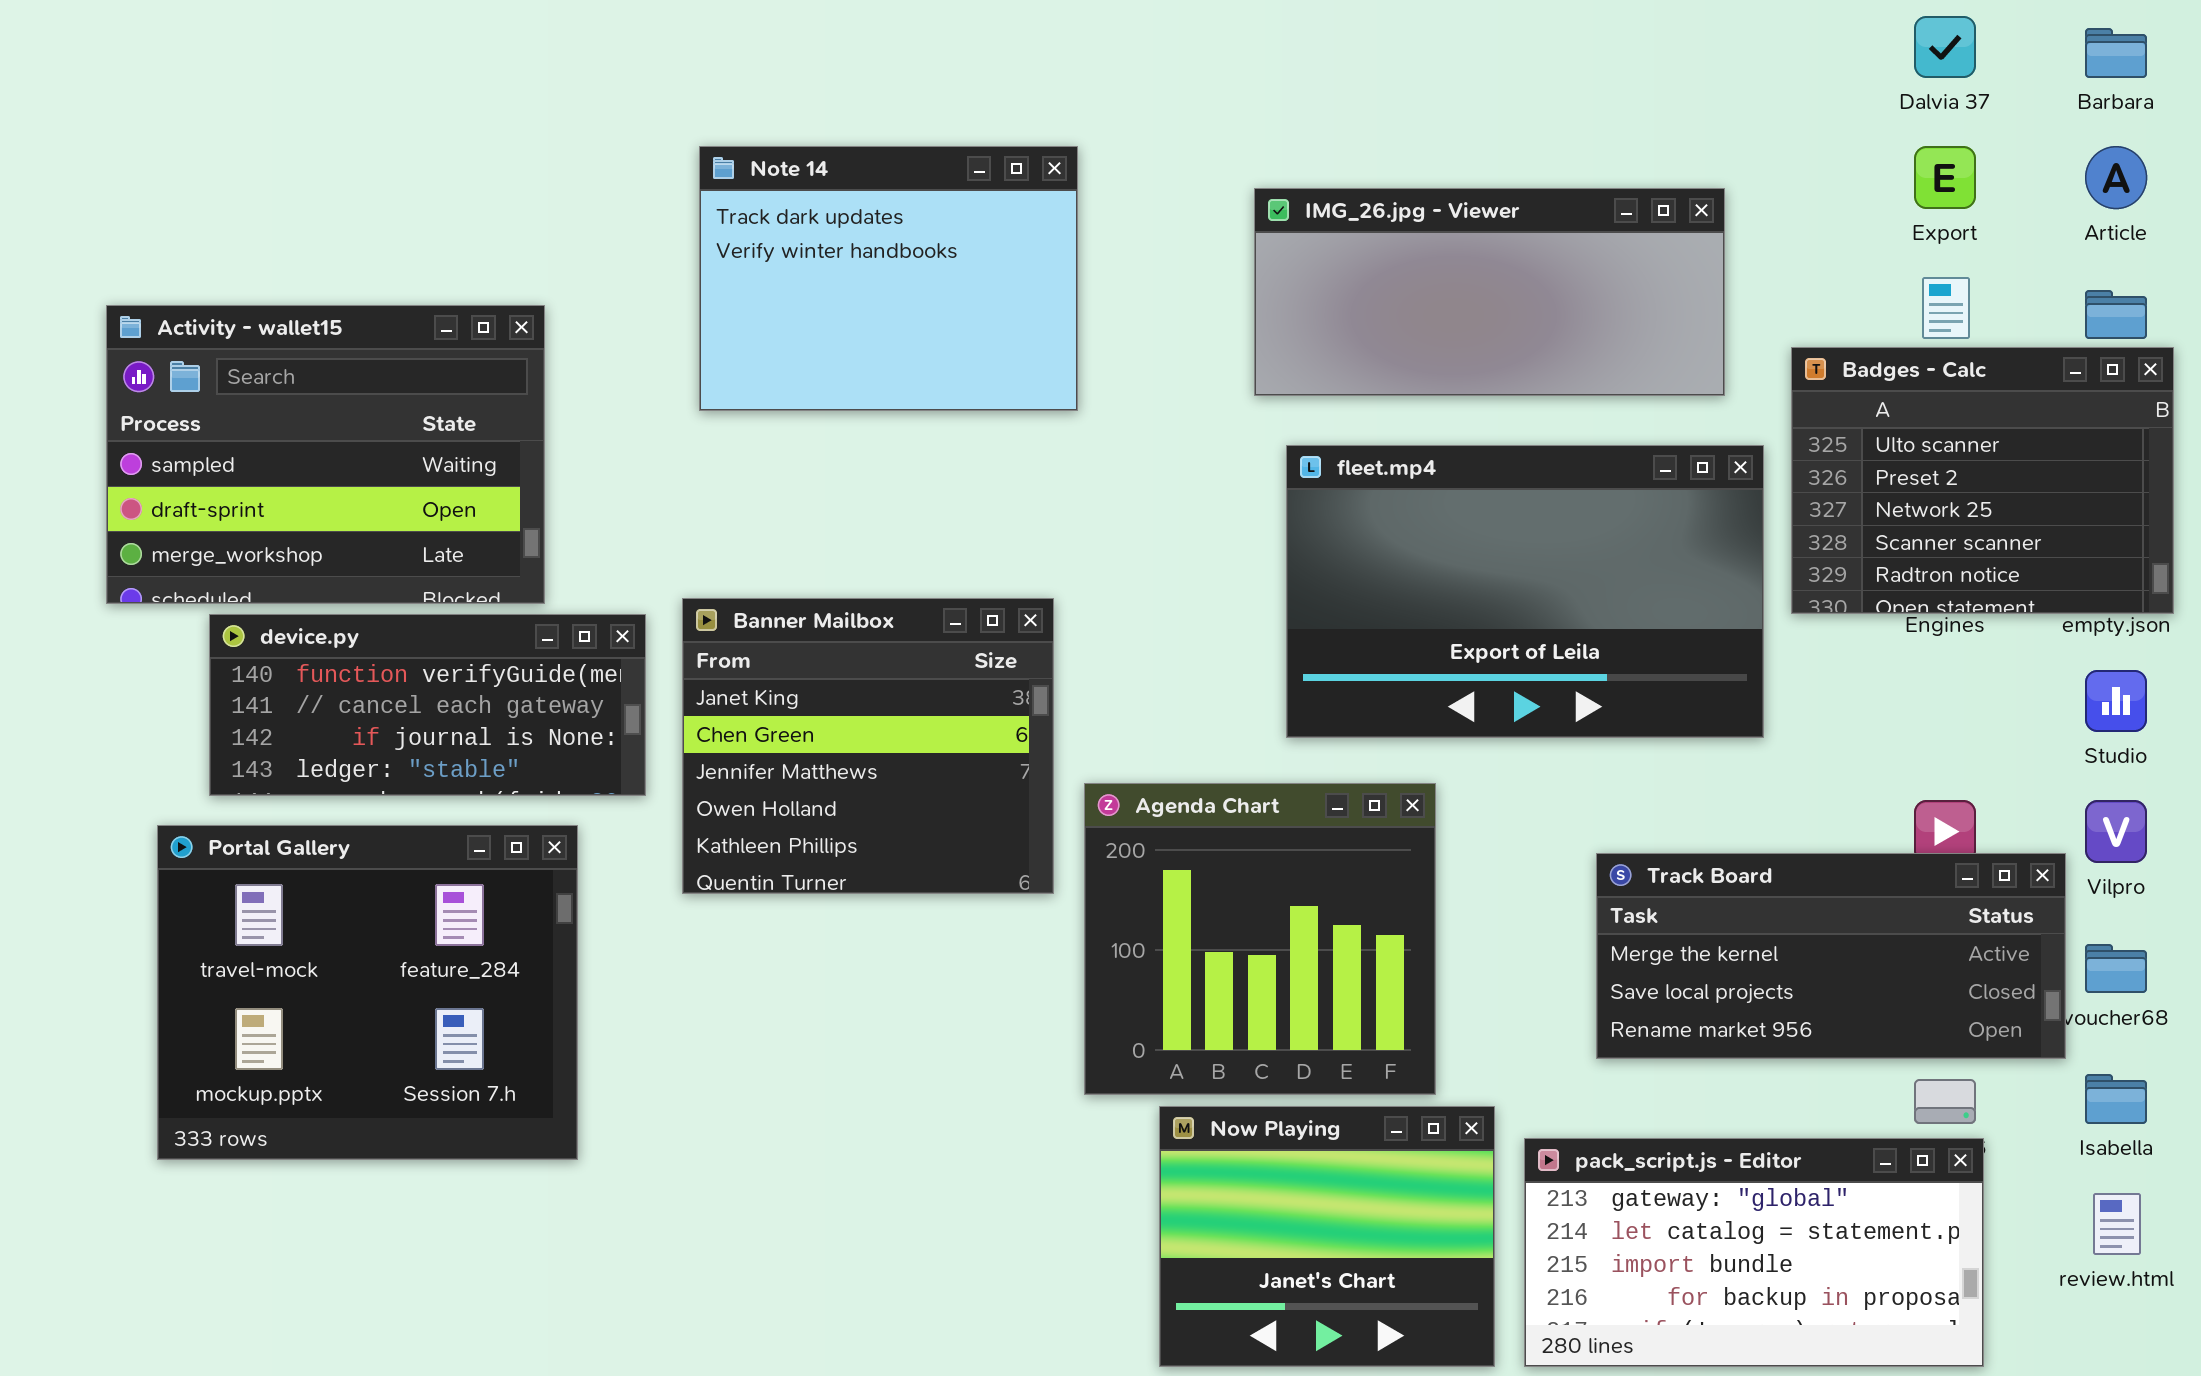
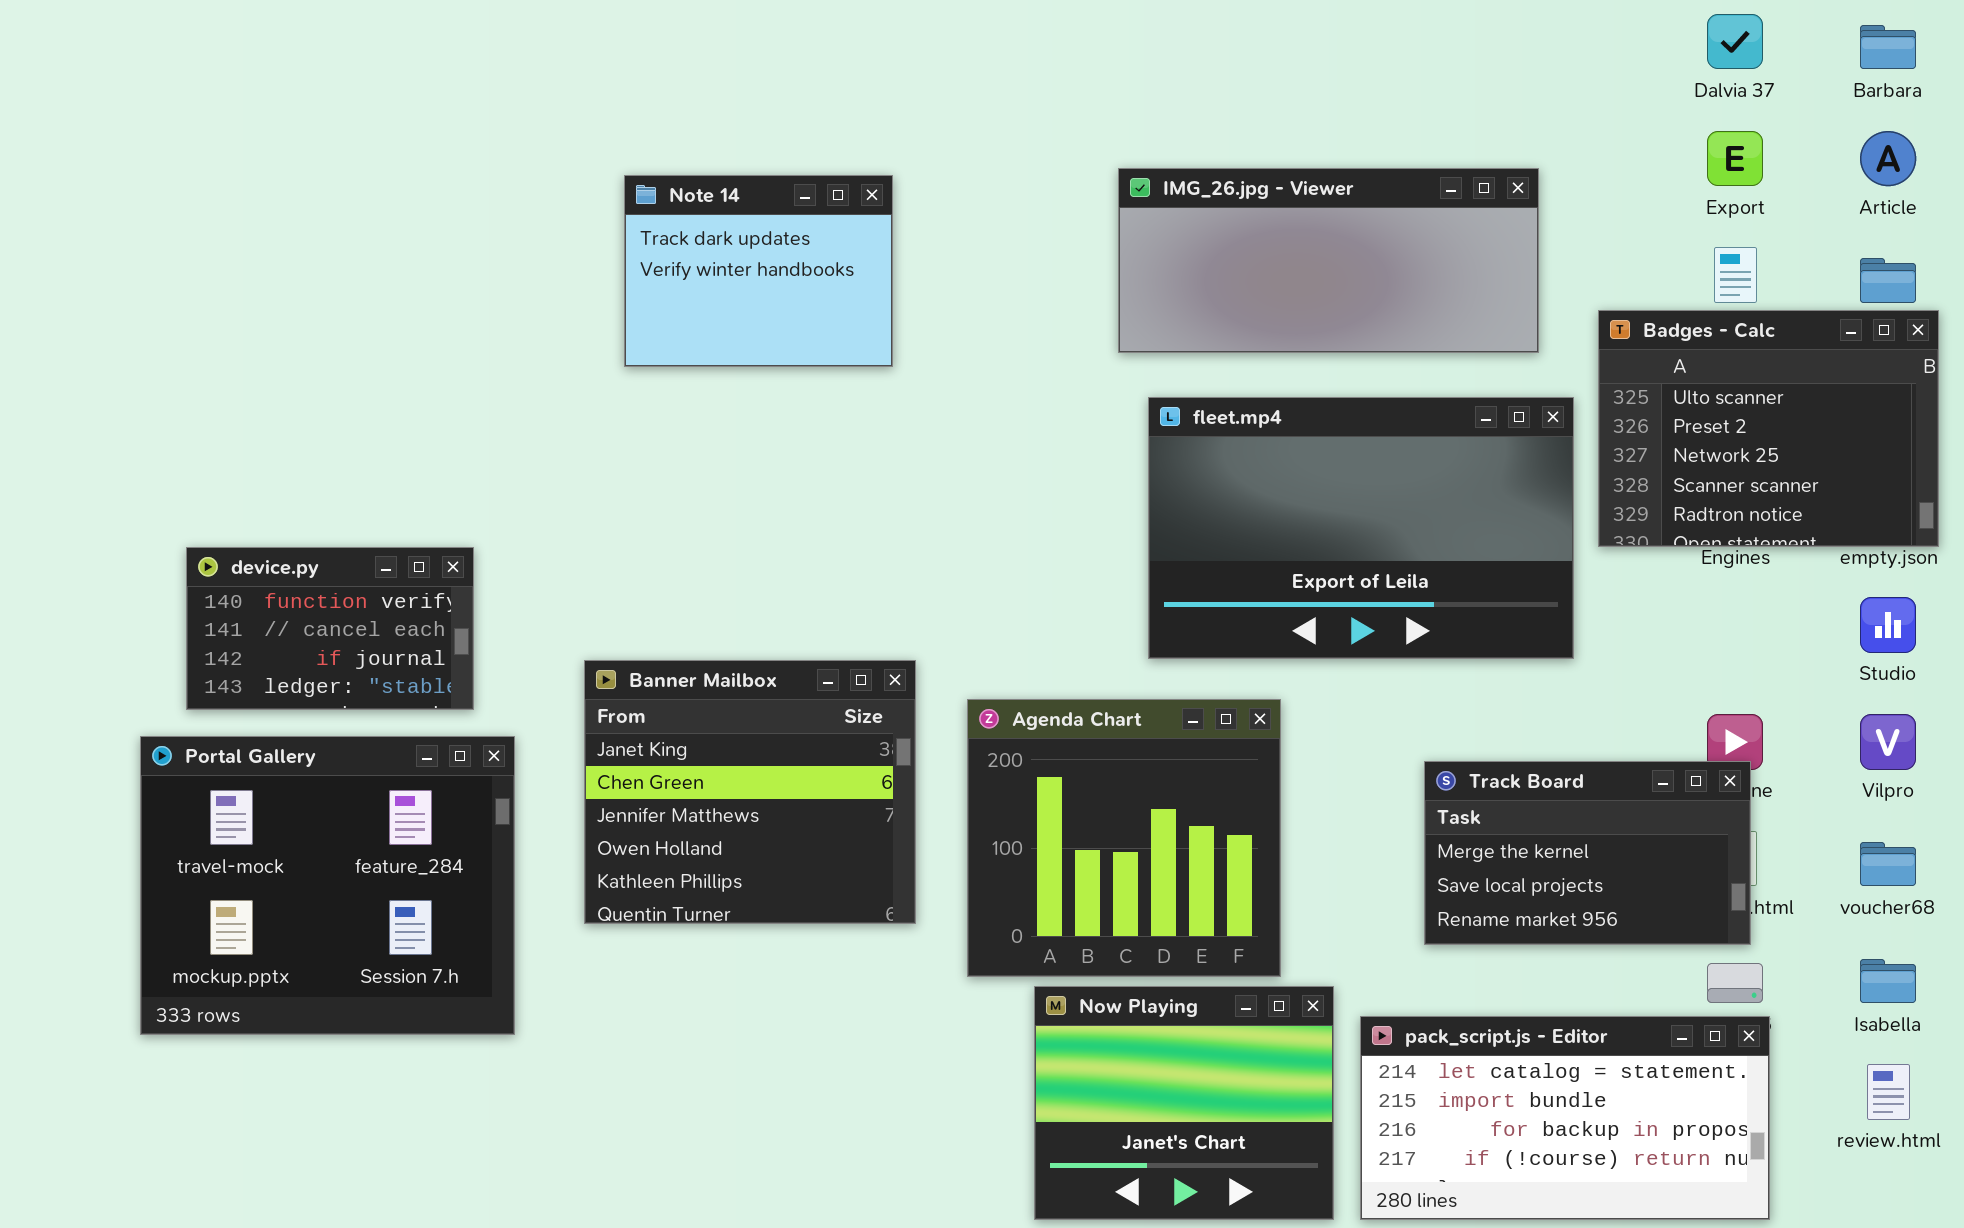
Note 14: [699,146,1078,411] -> [624,175,893,367], resized
Activity - wallet15: [106,305,545,604] -> none, closed
Banner Mailbox: [682,598,1054,894] -> [584,660,916,924], moved
device.py: [209,614,646,796] -> [186,547,474,710], resized
Track Board: [1596,853,2066,1059] -> [1424,761,1751,945], resized
pack_script.js - Editor: [1524,1138,1984,1367] -> [1360,1016,1770,1220], scrolled down 1 row

